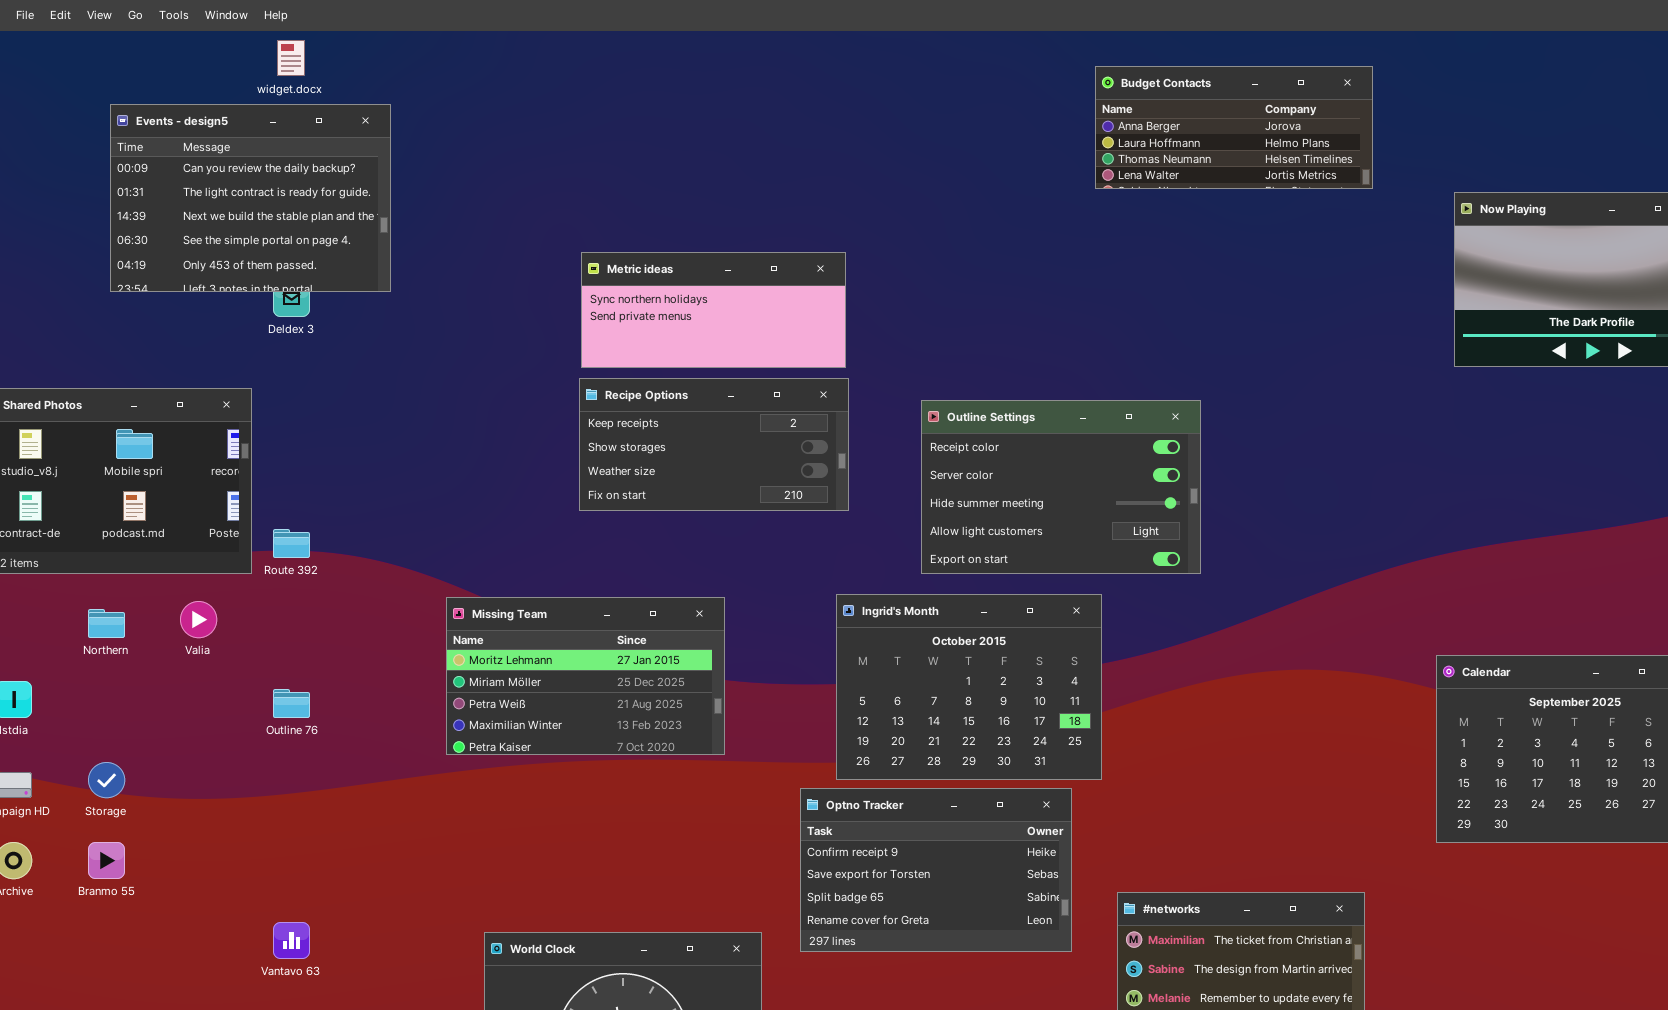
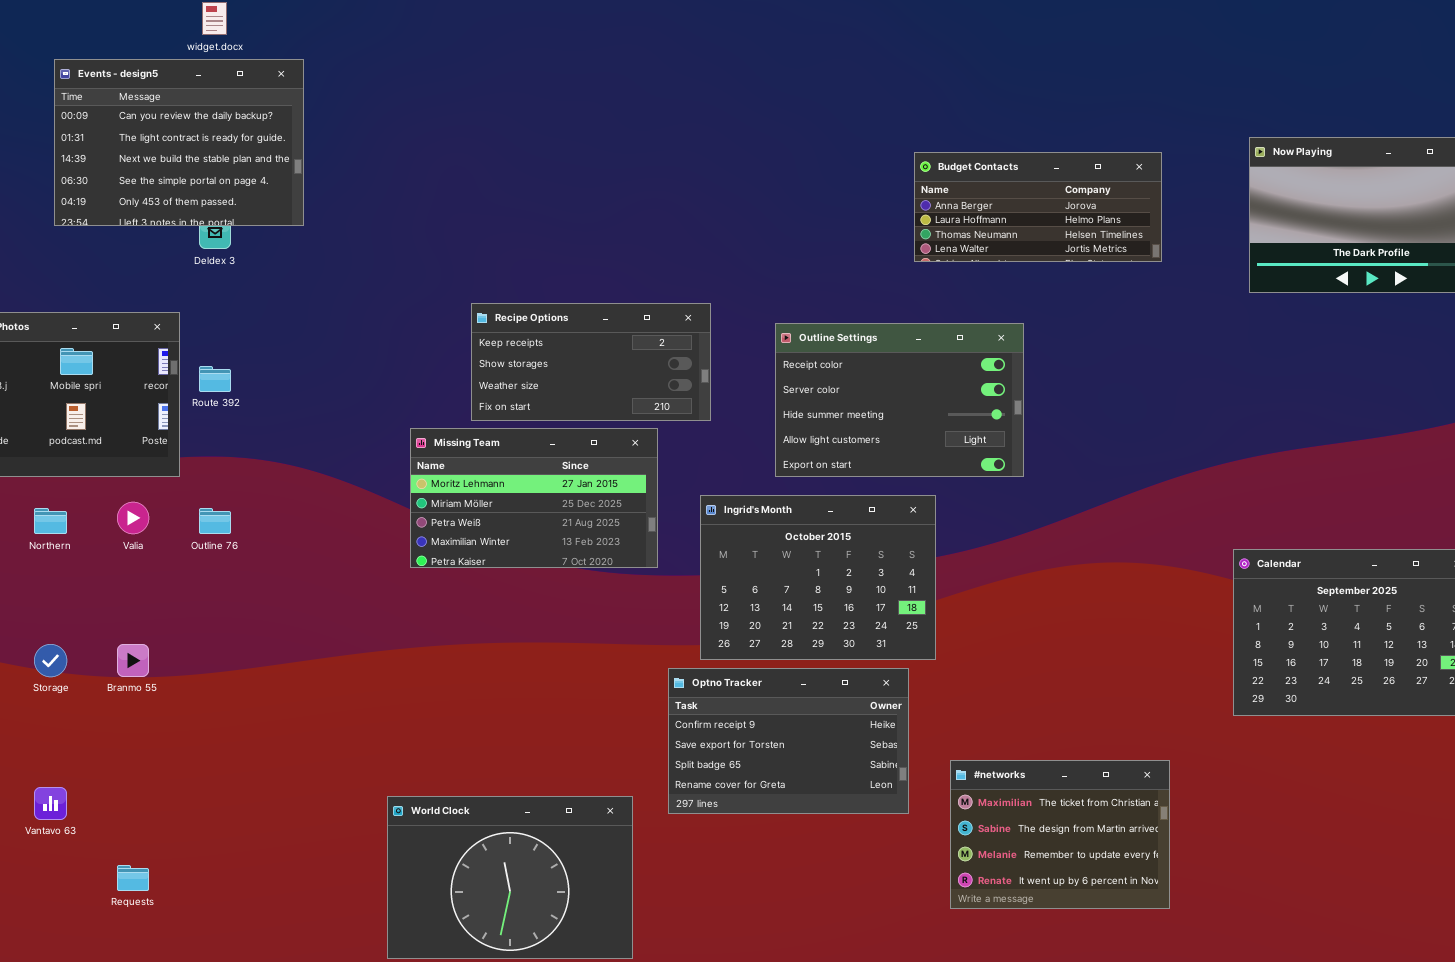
Budget Contacts: [1095,66,1373,189] -> [914,152,1162,262], moved
Metric ideas: [581,252,846,368] -> none, closed
Route 392: [273,529,310,558] -> [199,366,231,392], moved
Missing Team: [446,597,725,755] -> [410,428,658,568], moved
Outline 76: [273,689,310,718] -> [199,508,231,534], moved
Branmo 55: [88,842,125,879] -> [117,644,149,677], moved
Vantavo 63: [273,922,310,959] -> [34,787,67,820], moved

